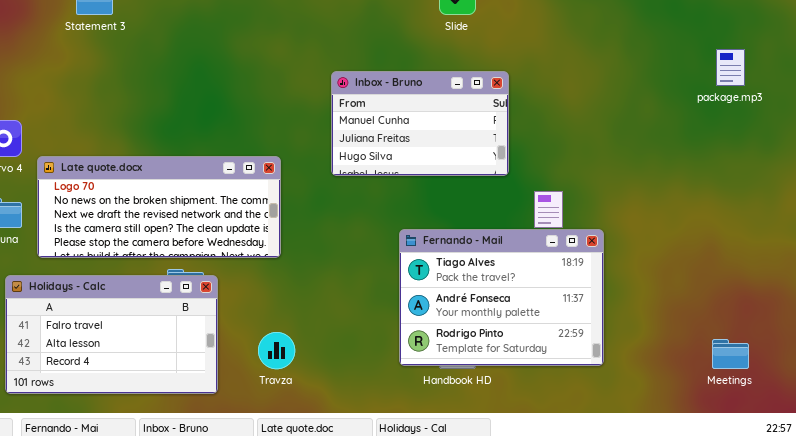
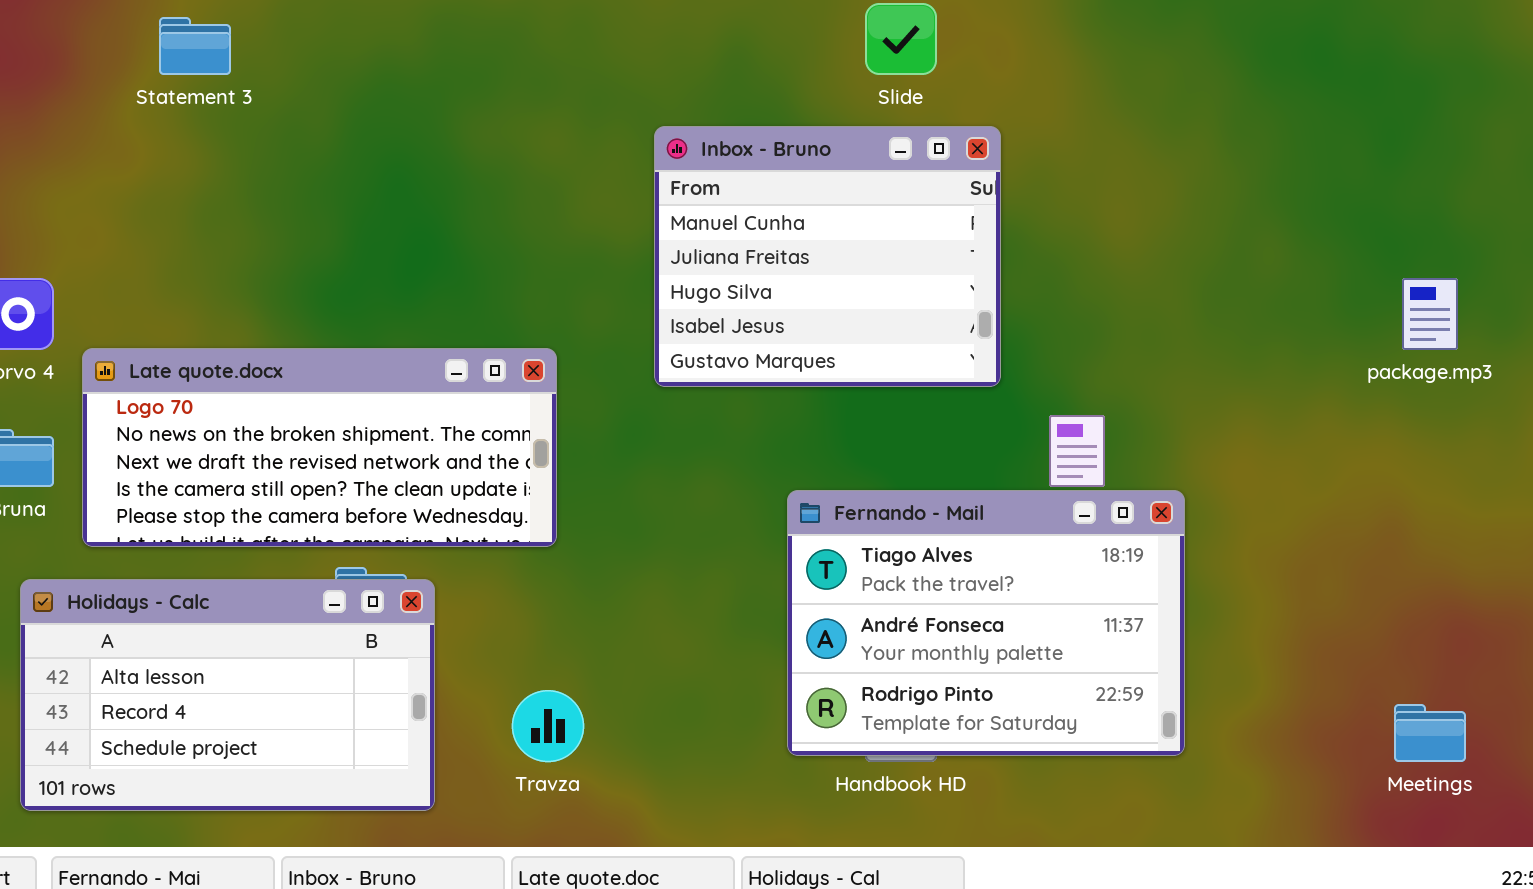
package.mp3: [716,49,745,86] -> [1402,278,1458,350], moved
Inbox - Bruno: [331,71,509,176] -> [654,126,1001,387], resized
Holidays - Calc: [5,275,218,394] -> [20,579,435,811], scrolled down 1 row

